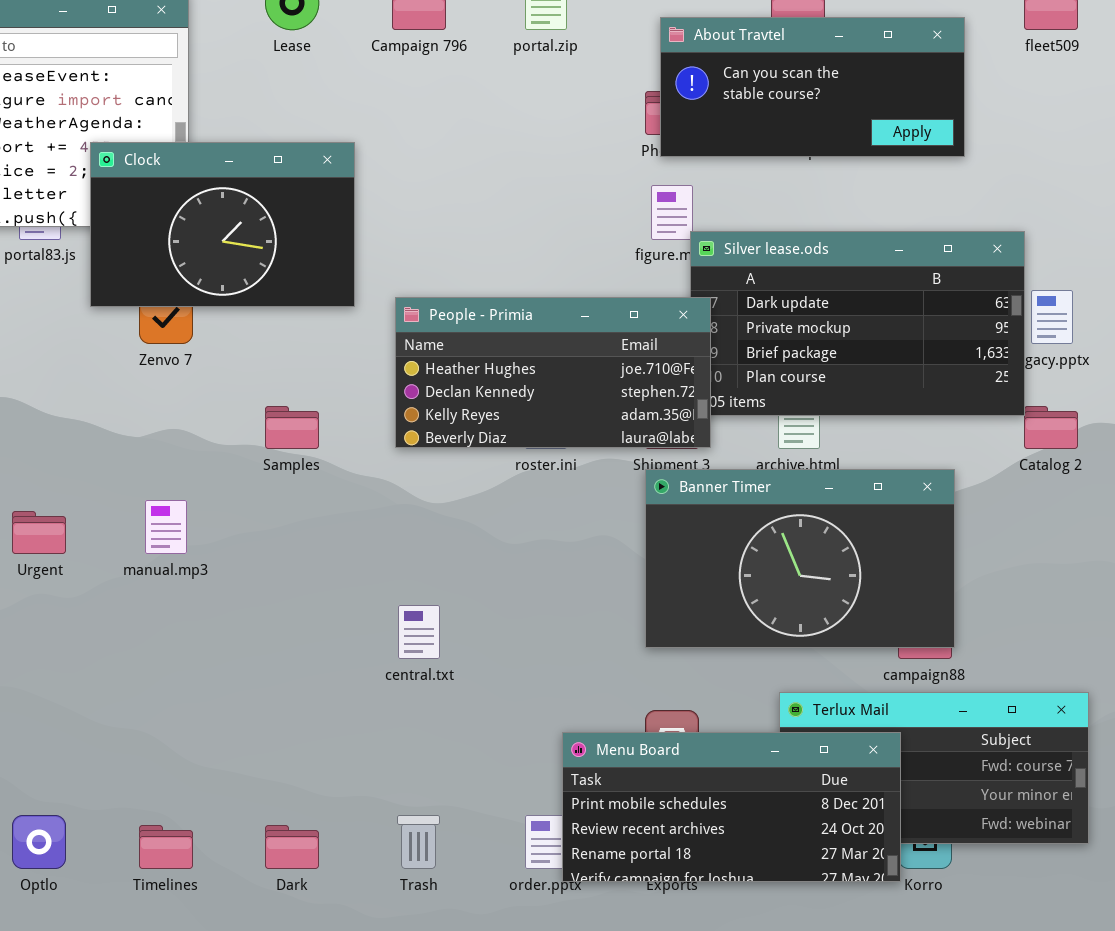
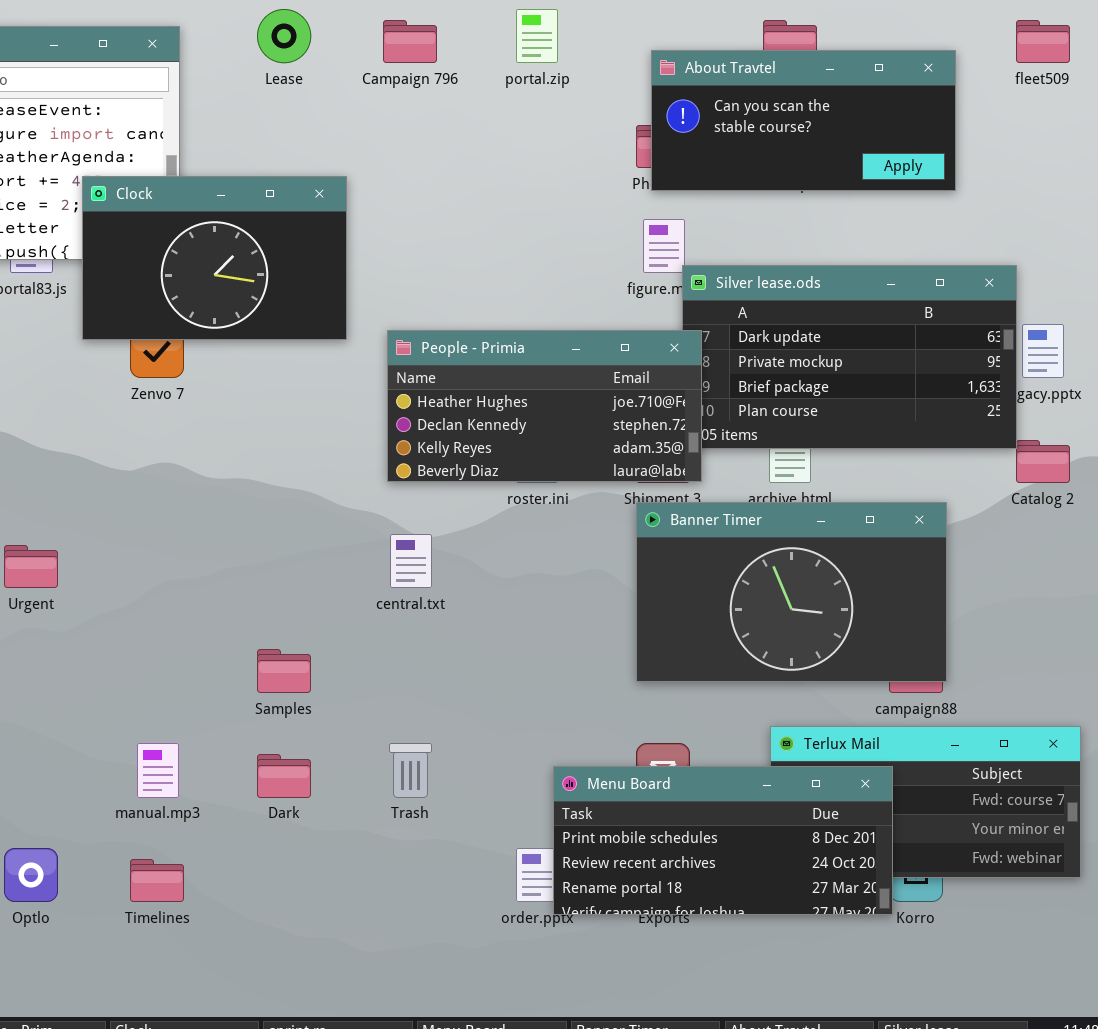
Samples: [265,406,319,449] -> [257,649,311,693], moved
manual.mp3: [145,500,187,554] -> [137,743,179,798], moved
central.txt: [398,605,440,659] -> [390,534,432,588], moved
Trash: [397,815,440,869] -> [389,743,432,798], moved
Dark: [265,825,319,869] -> [257,754,311,798], moved

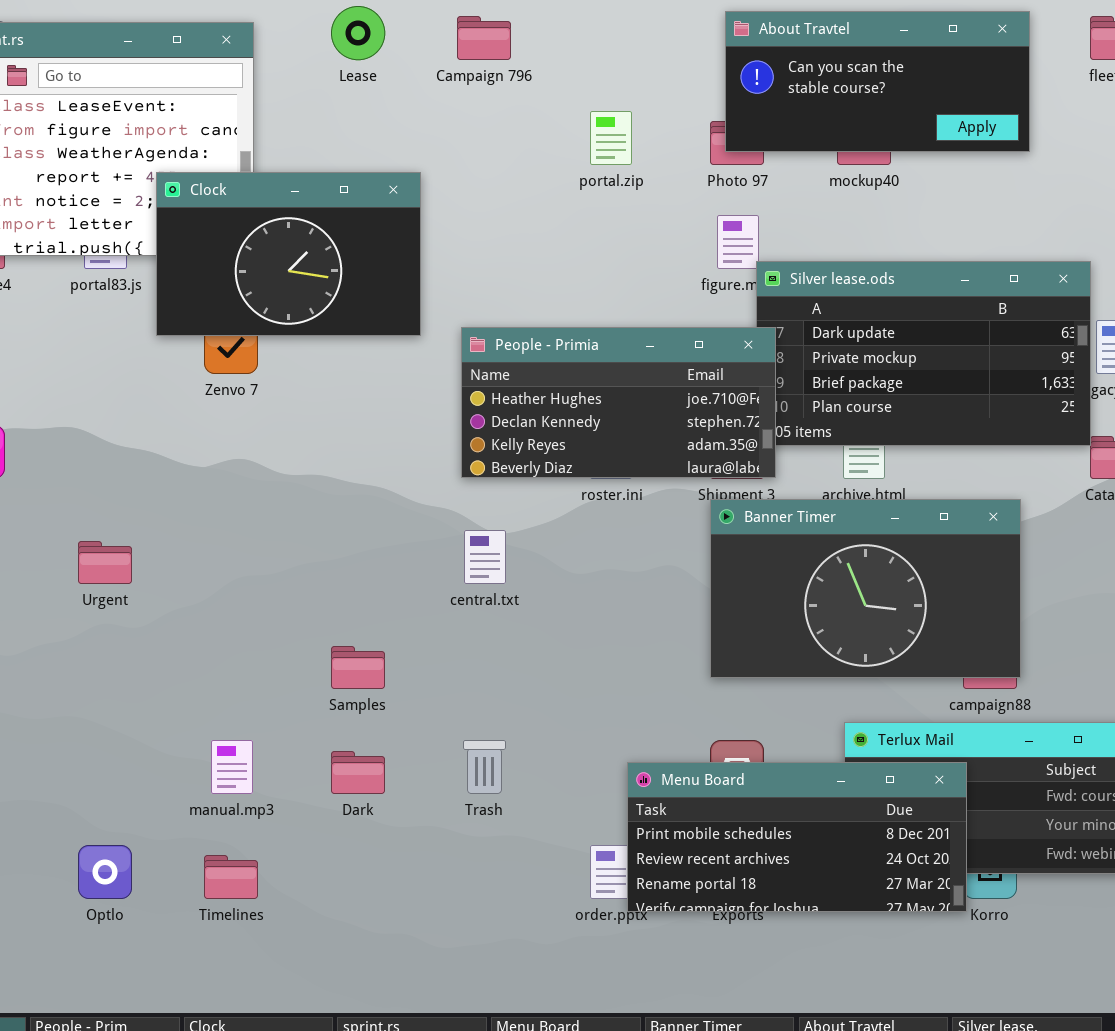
portal.zip: [516,9,558,63] -> [590,111,632,165], moved
About Travtel: [651,50,956,191] -> [725,11,1030,152], moved

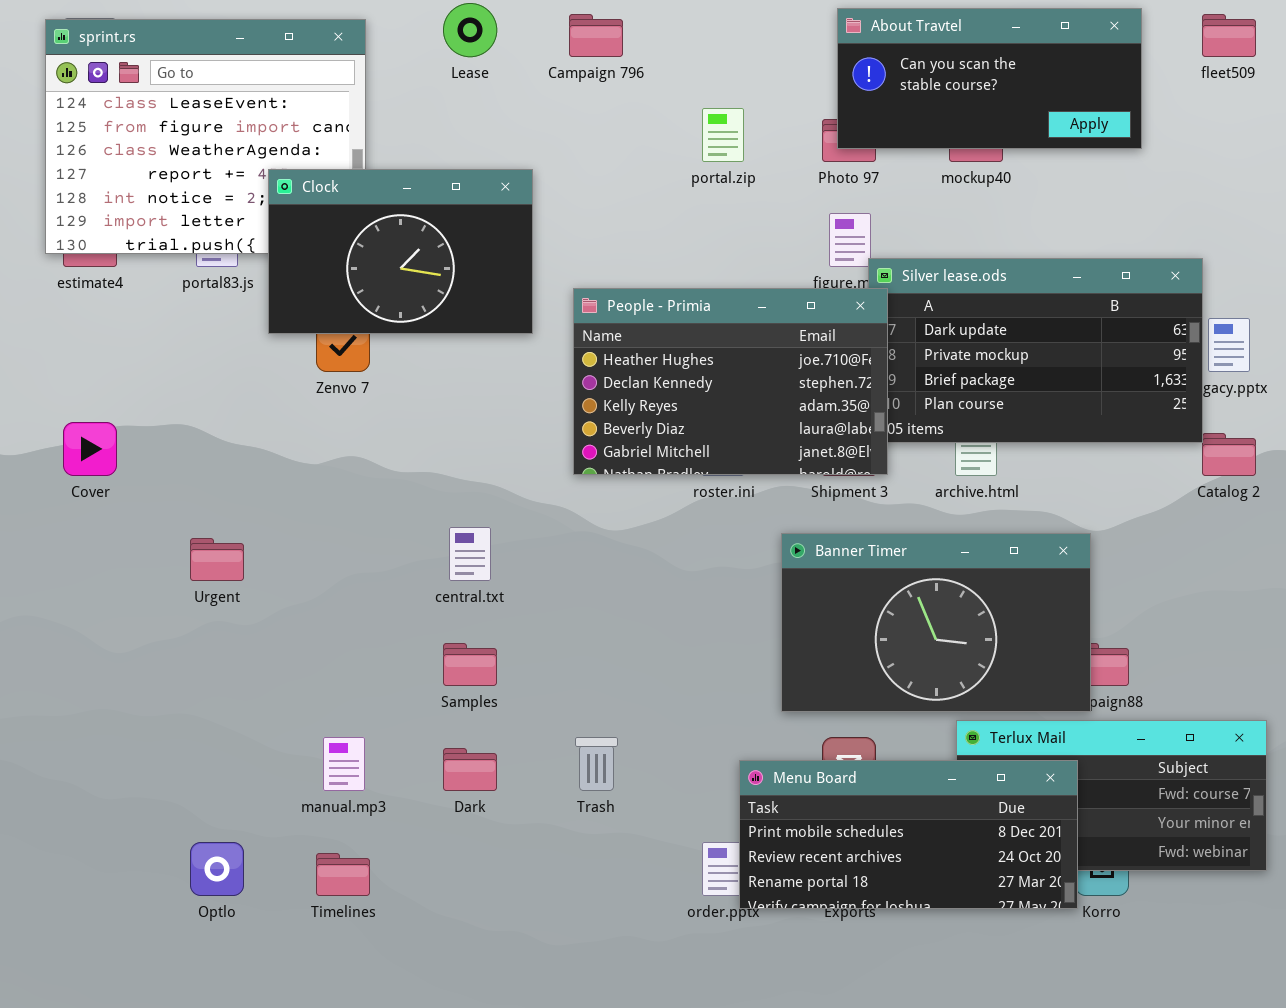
People - Primia: [461,327,776,478] -> [573,288,888,475], resized
Banner Timer: [710,499,1021,678] -> [781,533,1091,712], moved
central.txt: [464,530,506,584] -> [449,527,491,581], moved

